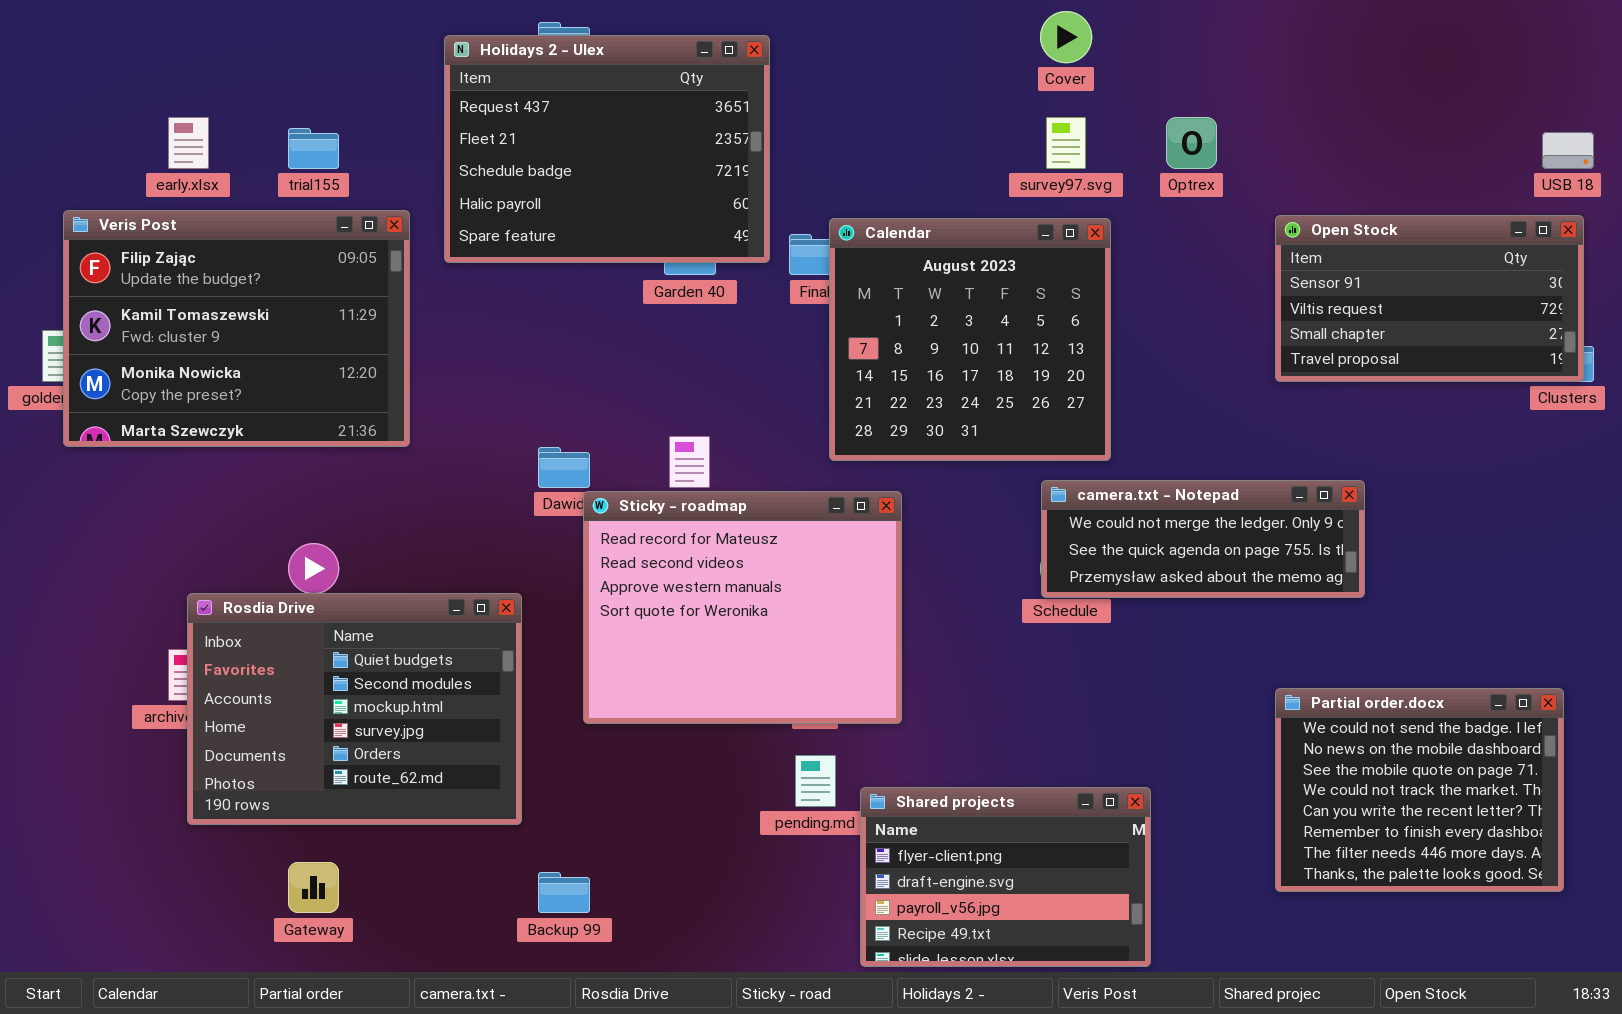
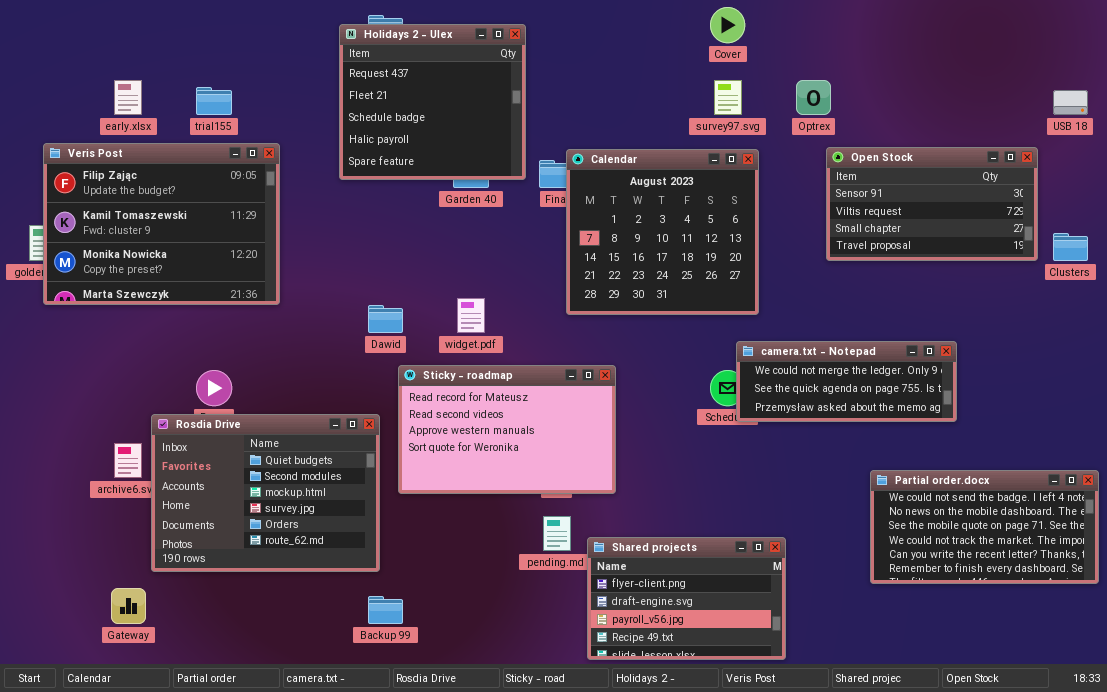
Holidays 2 - Ulex: [444,35,770,263] -> [339,24,526,180], resized
Open Stock: [1275,215,1584,382] -> [826,147,1038,261], moved
camera.txt - Notepad: [1041,480,1365,598] -> [736,341,957,422], moved
Sticky - roadmap: [583,491,902,724] -> [398,365,616,494], resized
Rosdia Drive: [187,593,522,825] -> [151,414,380,572], moved
Partial order.docx: [1275,688,1564,892] -> [870,470,1099,584], resized
Gateway: [288,862,339,913] -> [111,588,146,624], moved

